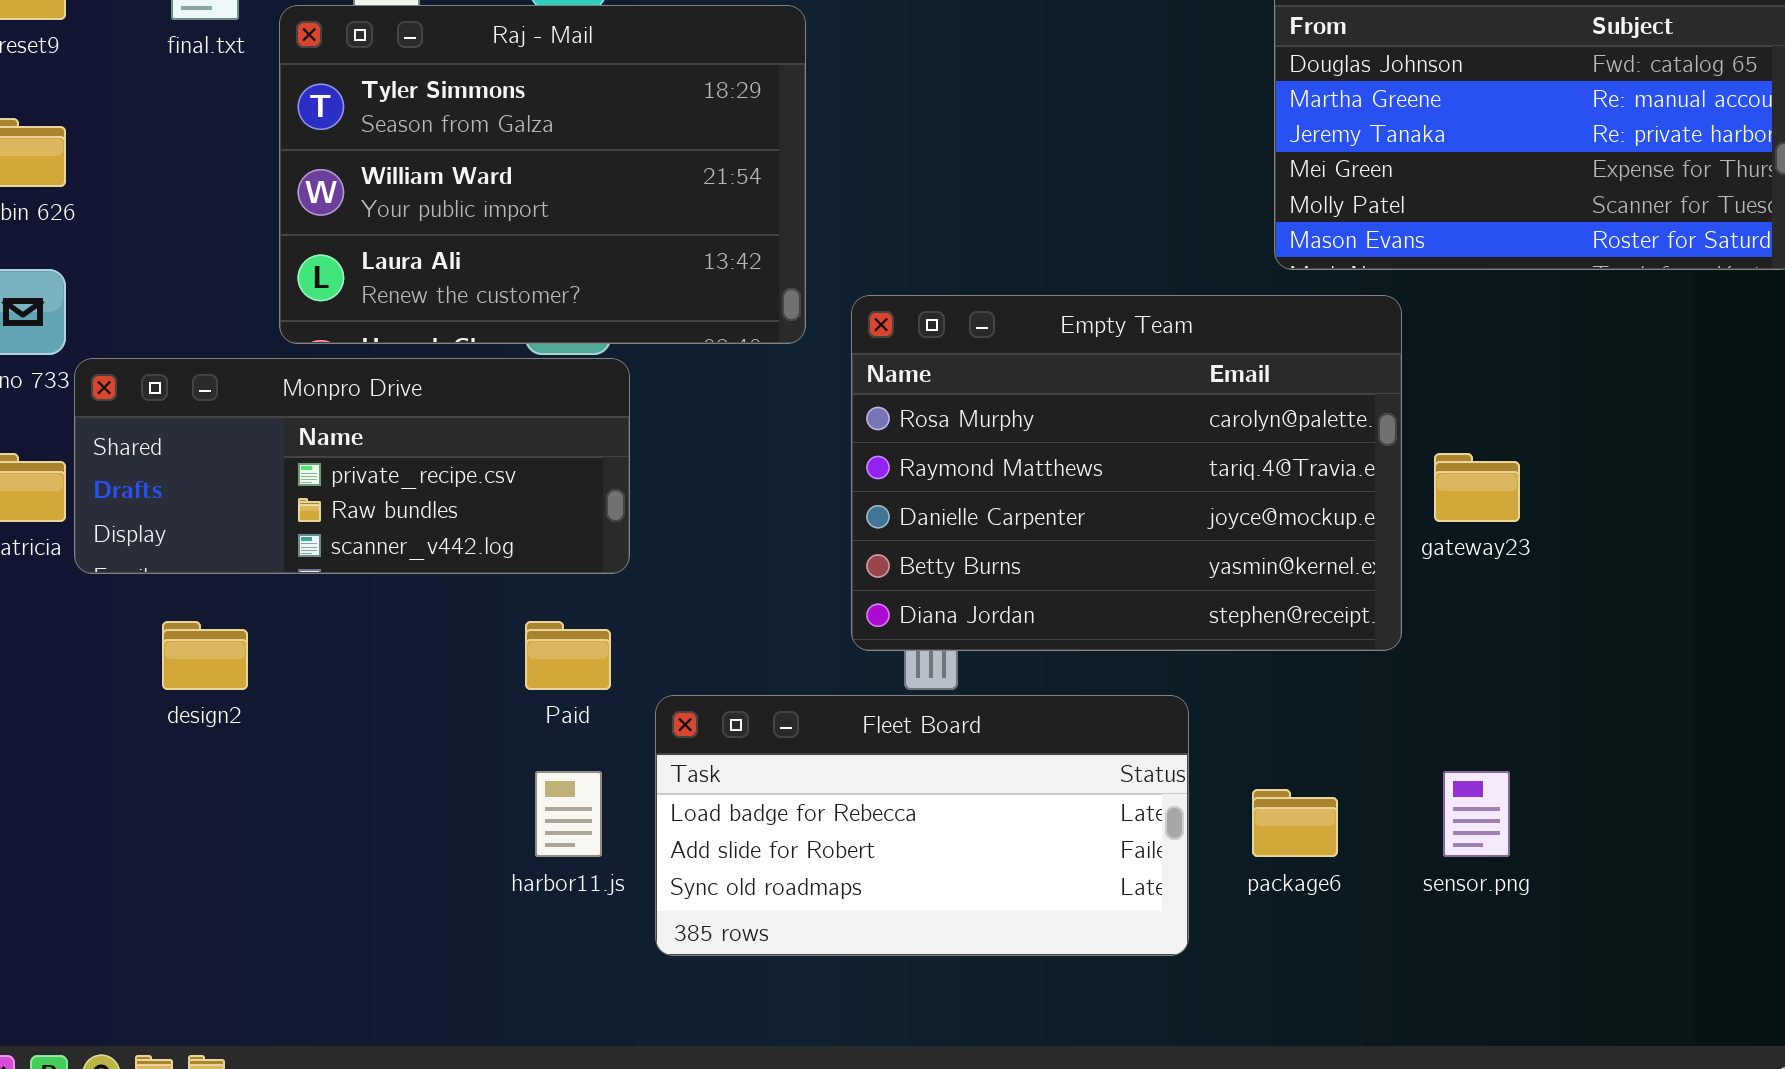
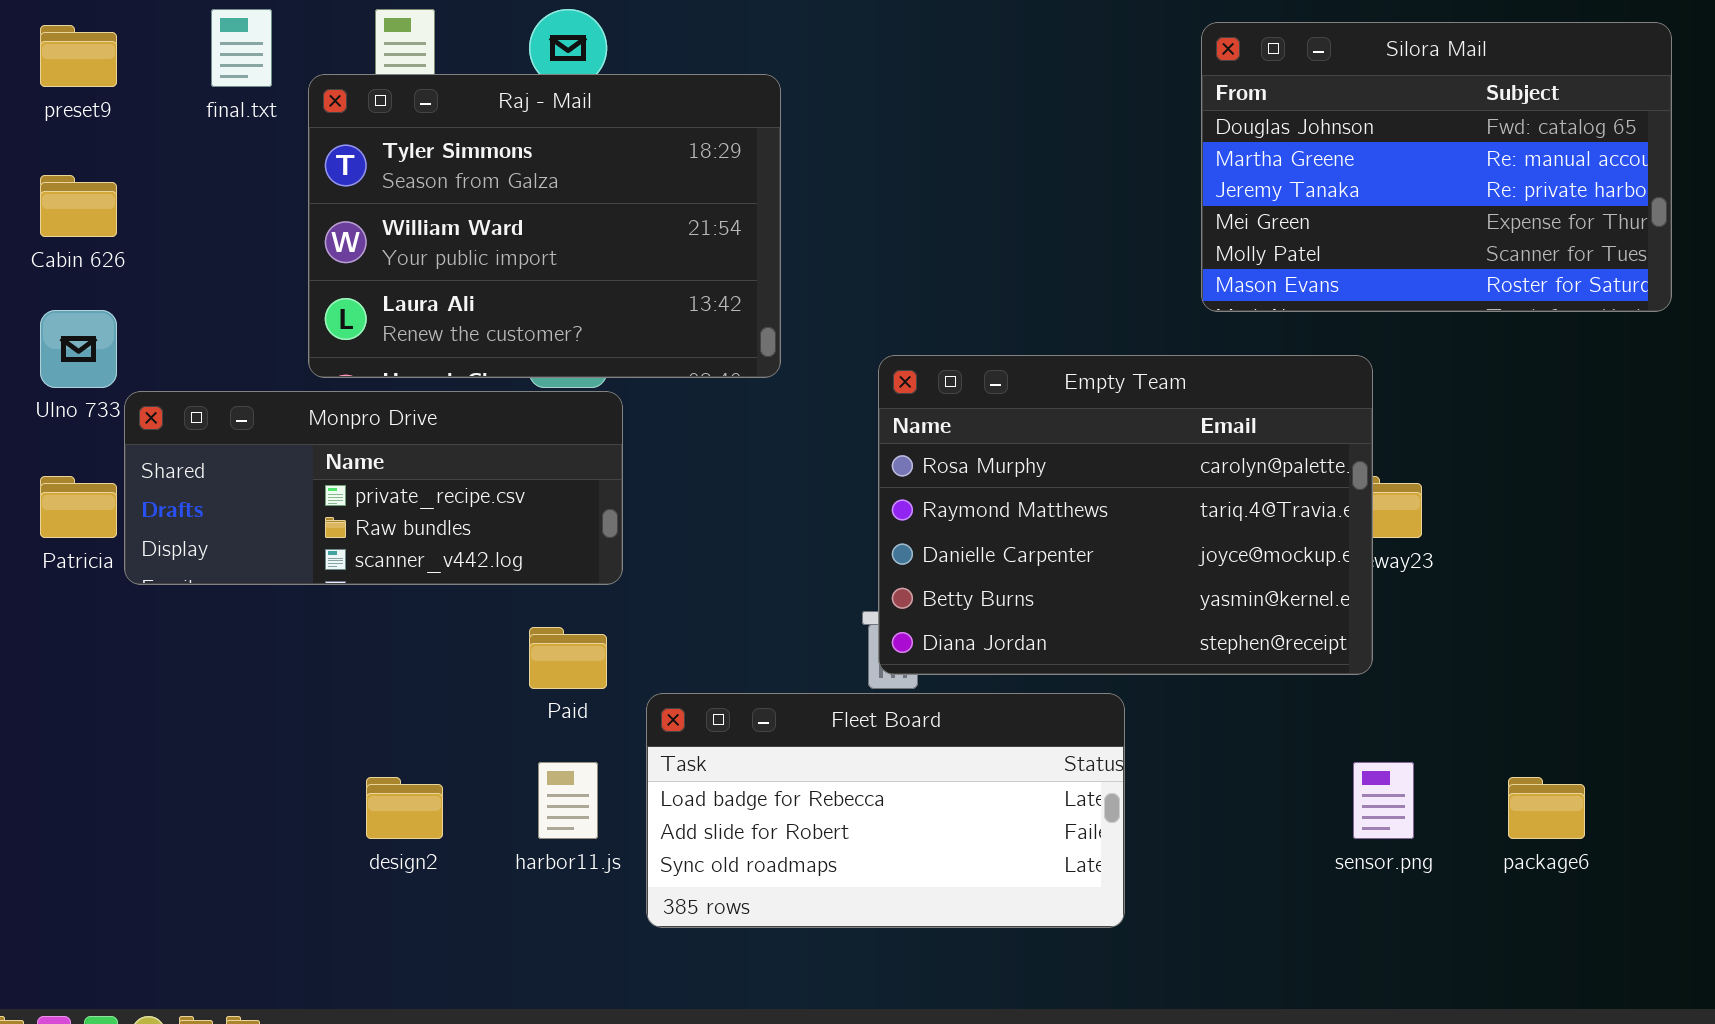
Empty Team: [851,295,1402,651] -> [878,355,1373,675], moved
design2: [162,621,248,690] -> [366,777,443,839], moved
package6: [1252,789,1338,857] -> [1508,777,1585,839], moved

